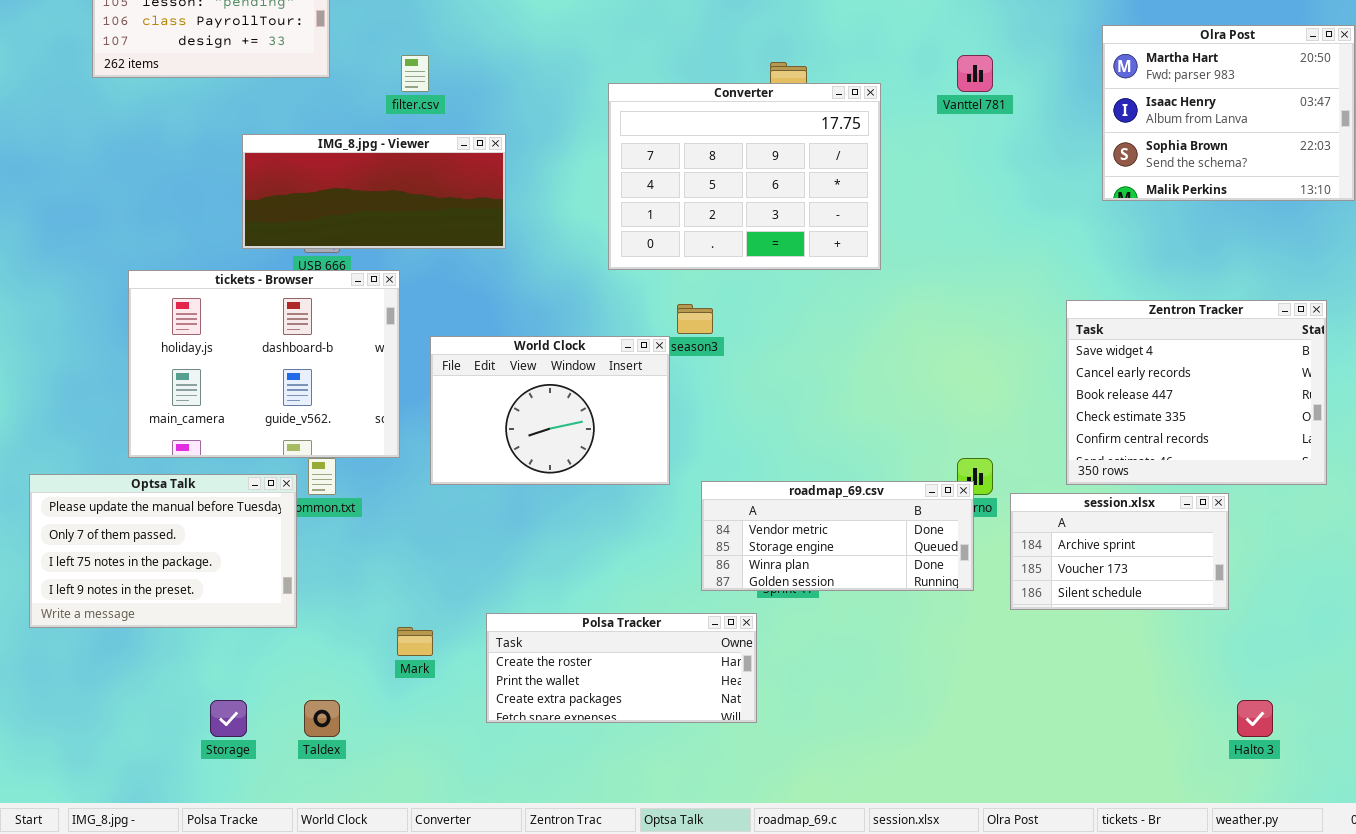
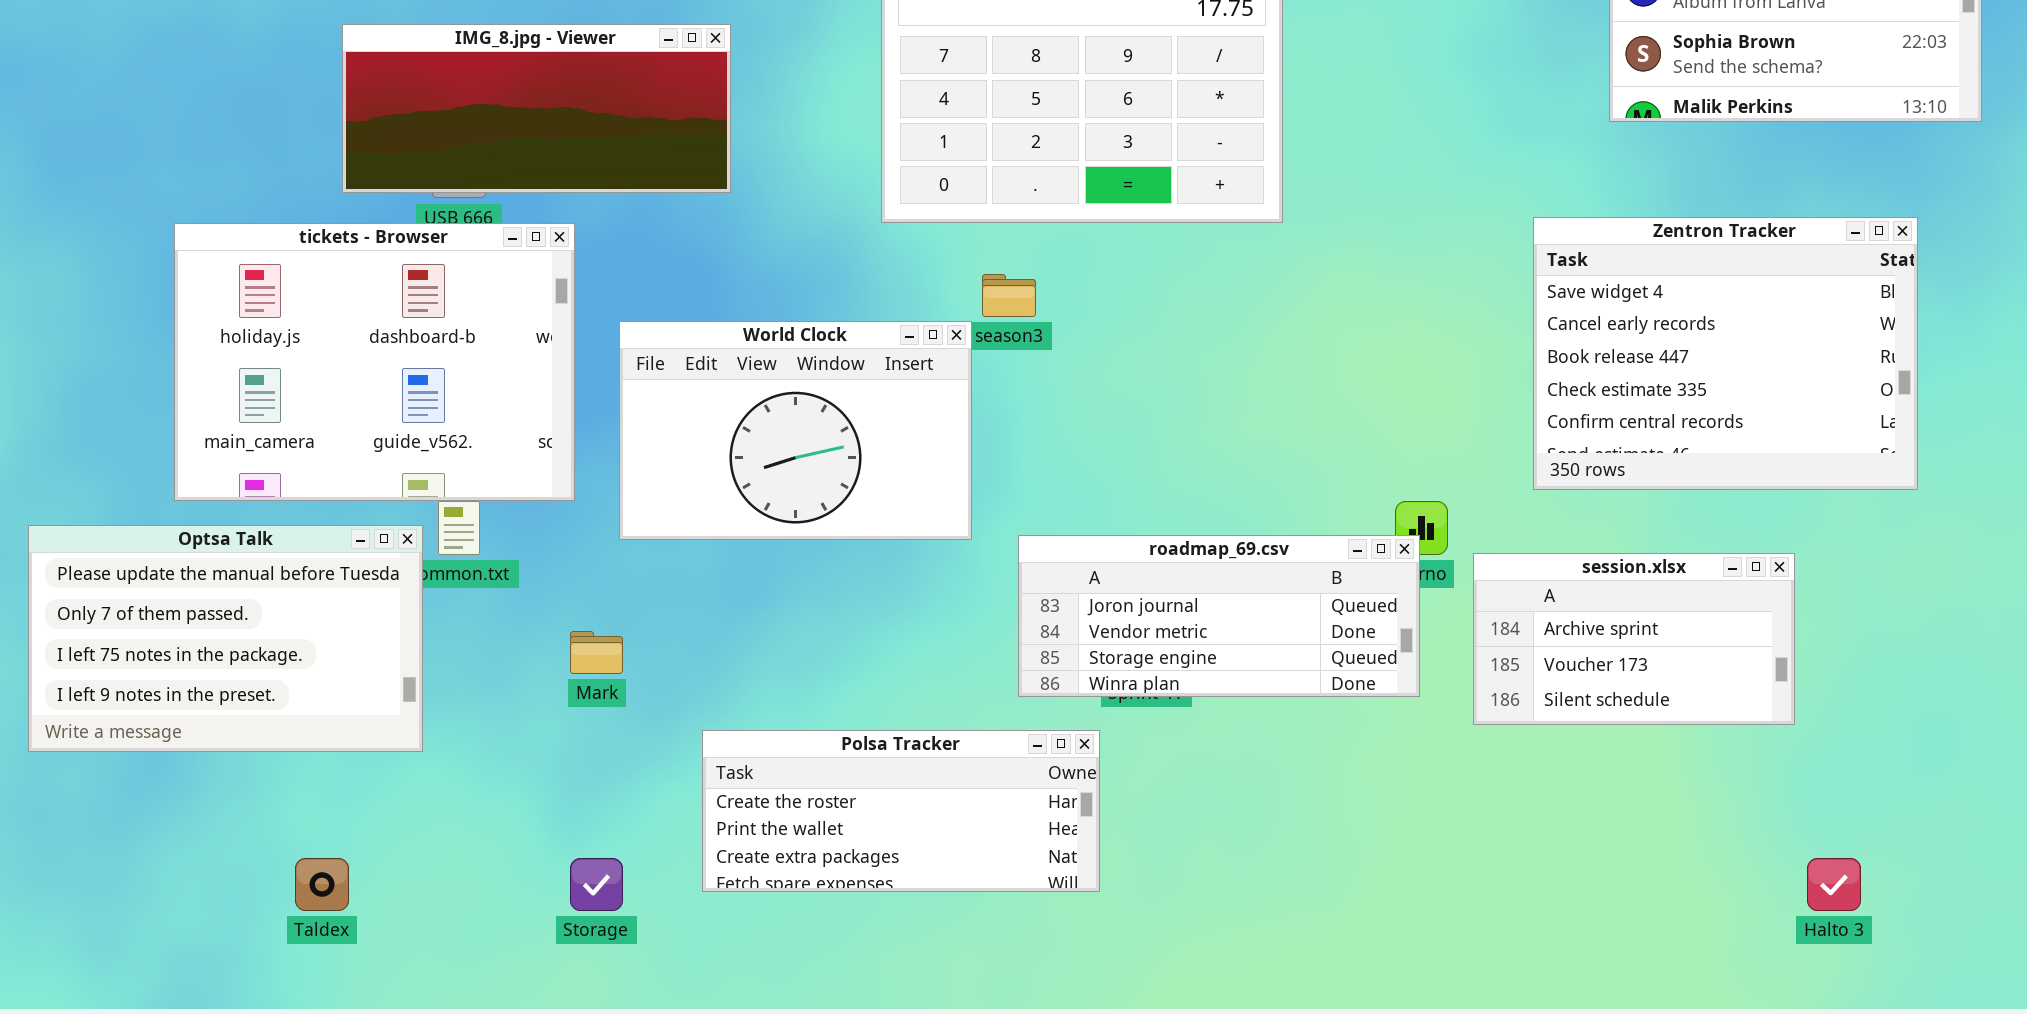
Zentron Tracker: [1066,300,1327,485] -> [1533,217,1918,490], moved
roadmap_69.csv: [701,481,974,591] -> [1018,535,1420,697], scrolled up 1 row
Mark: [397,627,433,656] -> [570,631,623,674], moved
Storage: [210,700,247,737] -> [570,858,623,911], moved
Taldex: [304,700,340,737] -> [295,858,349,911], moved

